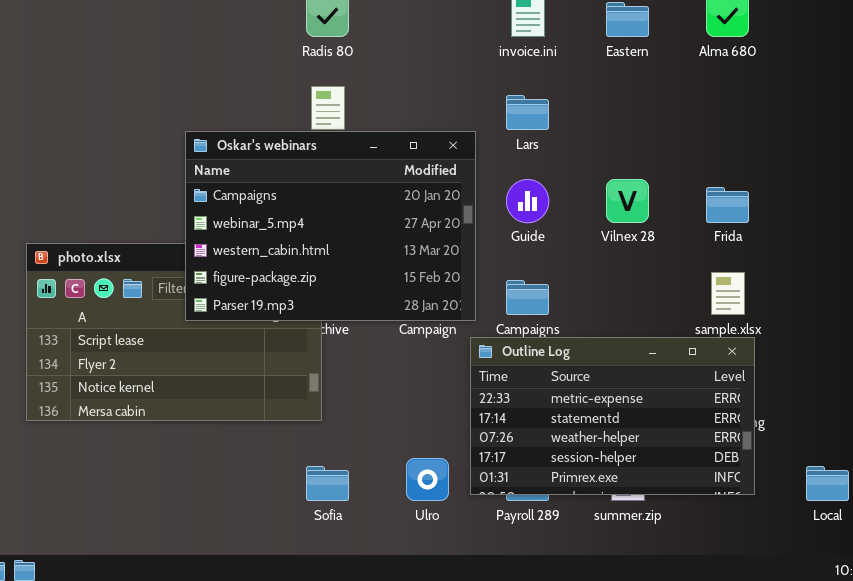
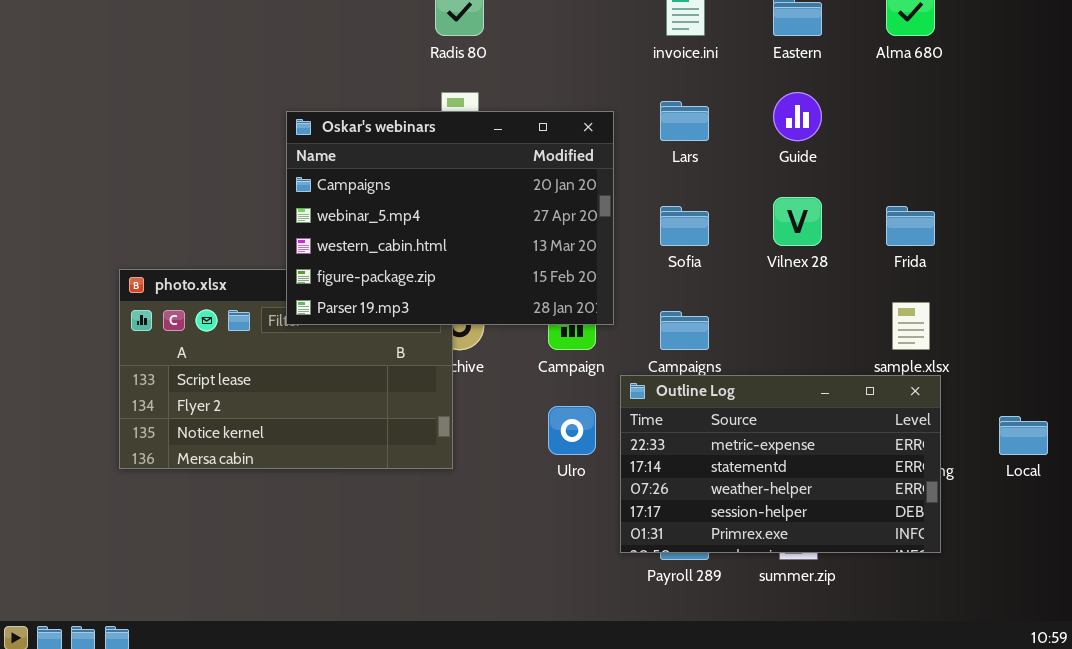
Oskar's webinars: [185,131,476,321] -> [286,111,614,325], moved
Guide: [506,179,549,223] -> [773,92,822,141], moved
Ulro: [406,458,449,501] -> [548,406,596,455], moved
Sofia: [306,466,349,501] -> [660,206,709,246], moved
Local: [806,466,849,501] -> [999,416,1048,455], moved

